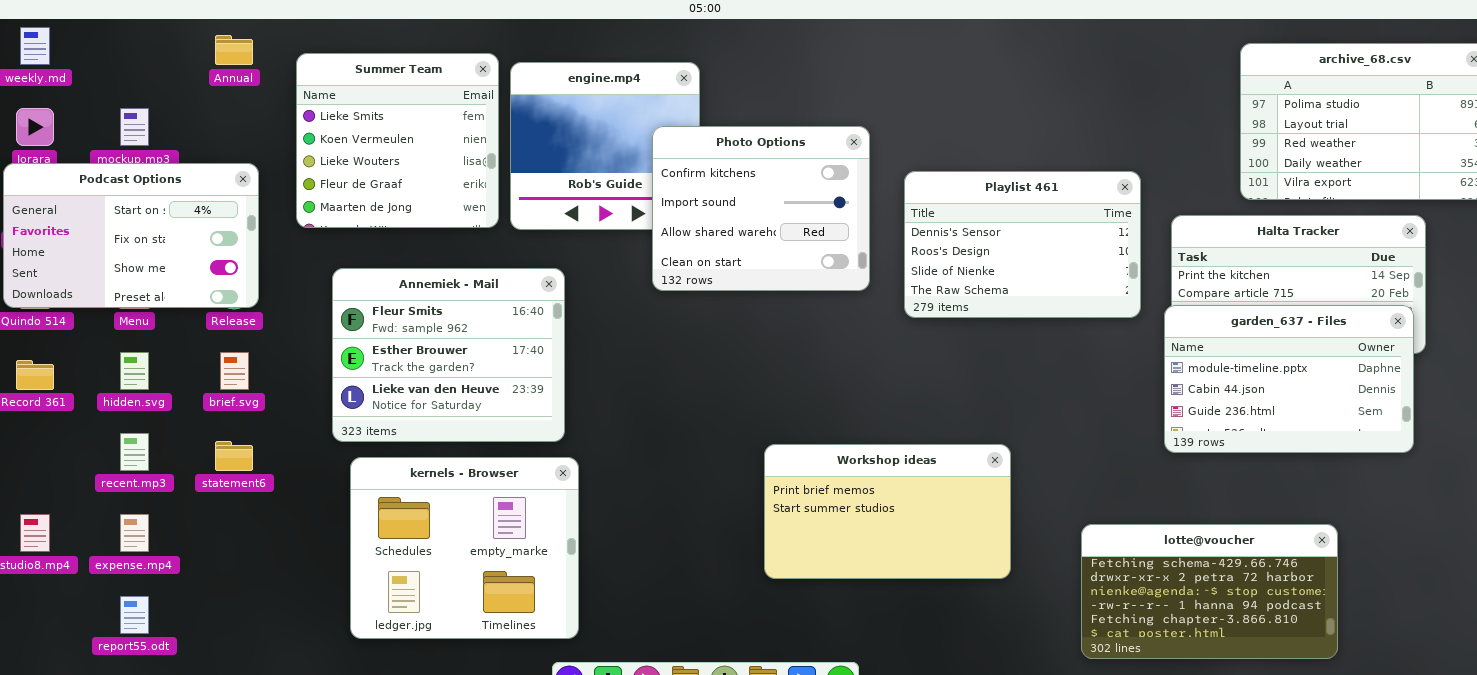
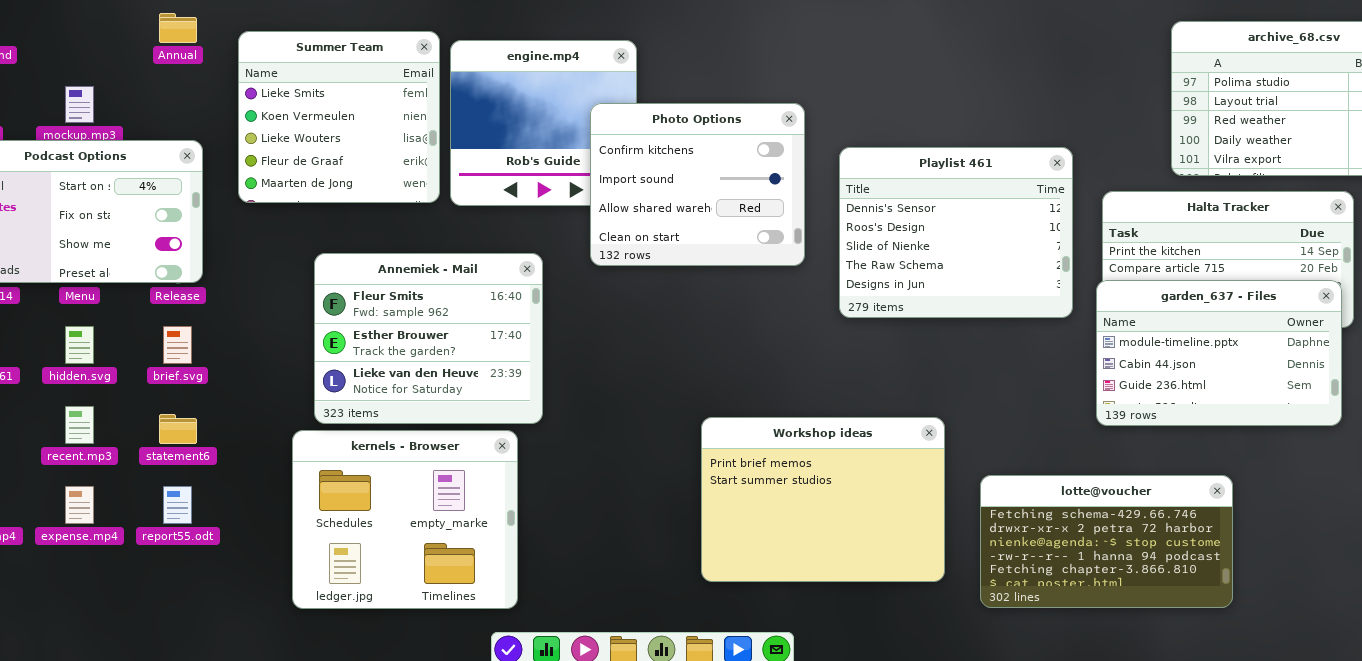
Playlist 461: [904,171,1141,318] -> [839,147,1073,318], resized
Annemiek - Mail: [332,268,565,442] -> [314,253,543,424], moved
Workshop ideas: [764,444,1011,579] -> [701,417,945,582], resized
lotte@voucher: [1081,524,1338,659] -> [980,475,1233,608], moved
report55.odt: [120,596,149,634] -> [163,486,192,524], moved

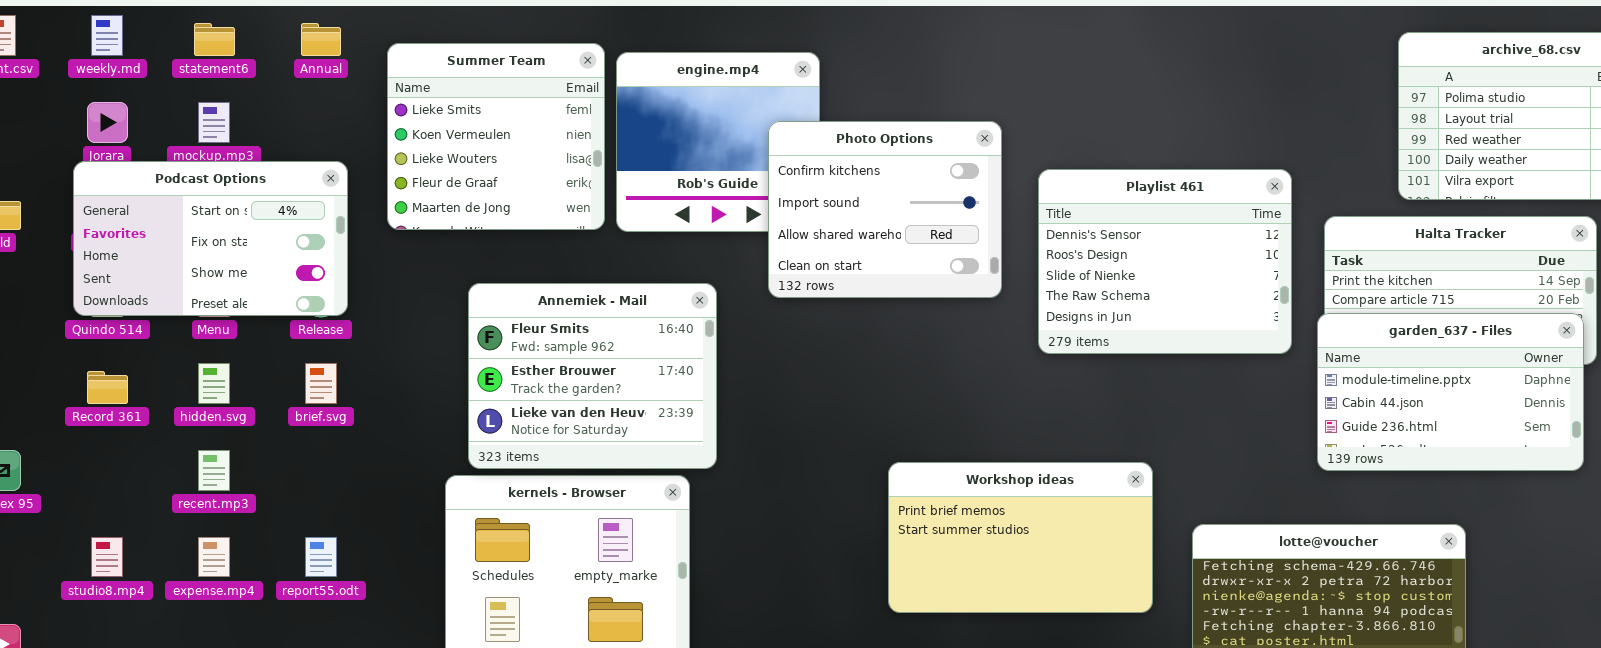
statement6: [159,414,197,444] -> [194,23,235,56], moved
Workshop ideas: [701,417,945,582] -> [888,462,1153,613], resized

